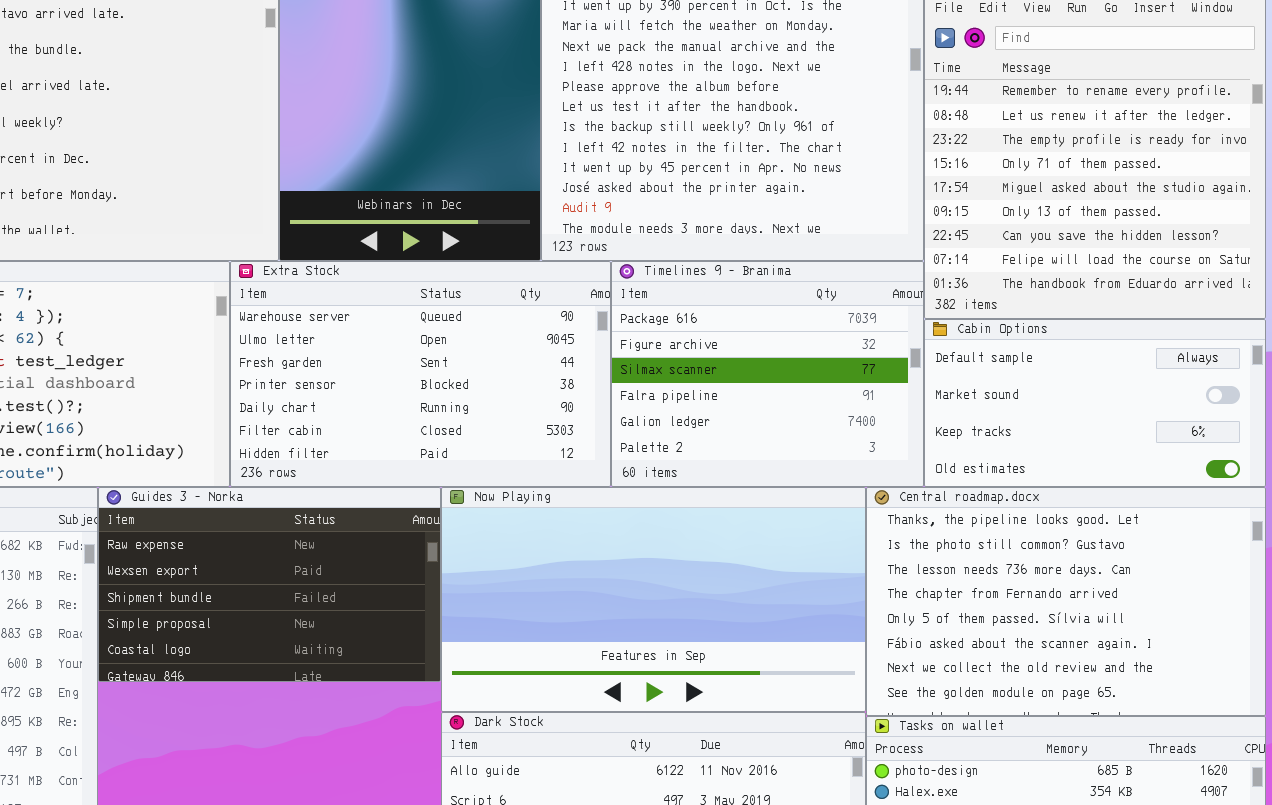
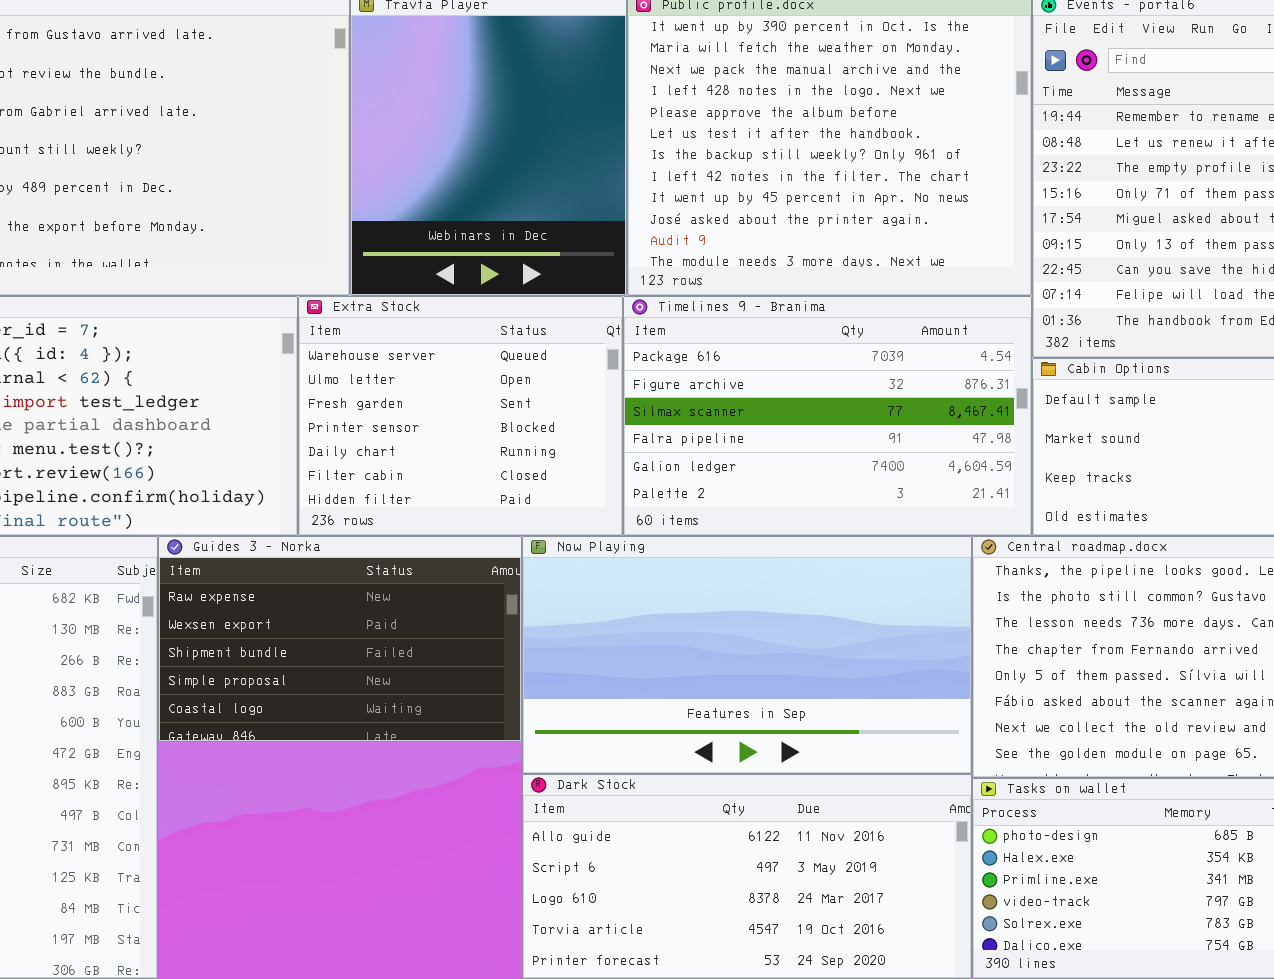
Extra Stock: [230,261,611,487] -> [298,296,623,536], resized
Timelines 9 - Branima: [611,261,924,487] -> [623,296,1032,536], resized

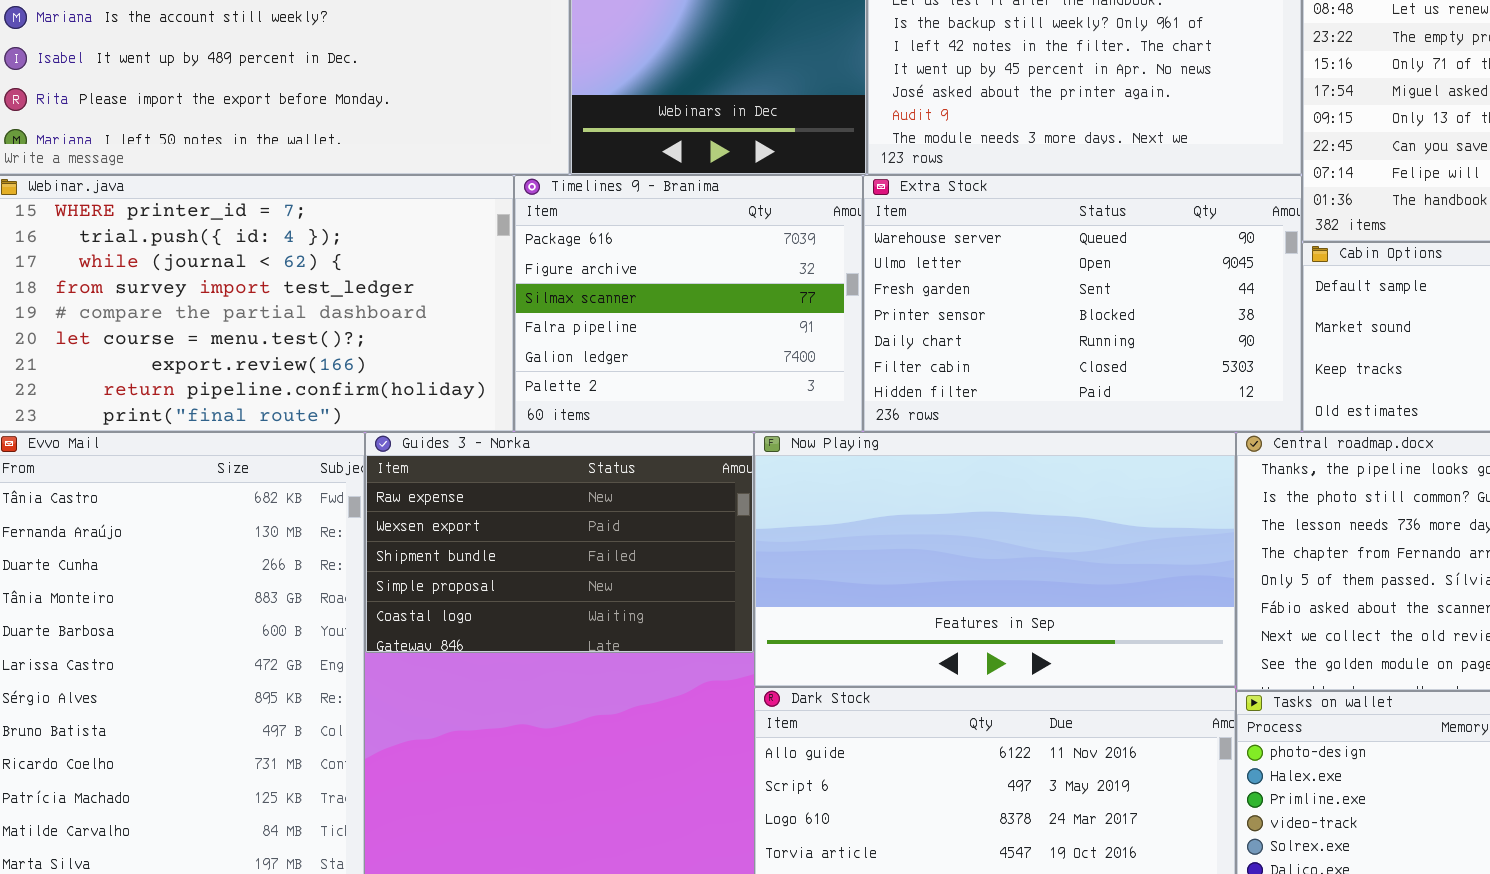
Extra Stock: [298,296,623,536] -> [863,175,1302,432], moved, resized
Timelines 9 - Branima: [623,296,1032,536] -> [514,175,863,432], moved, resized

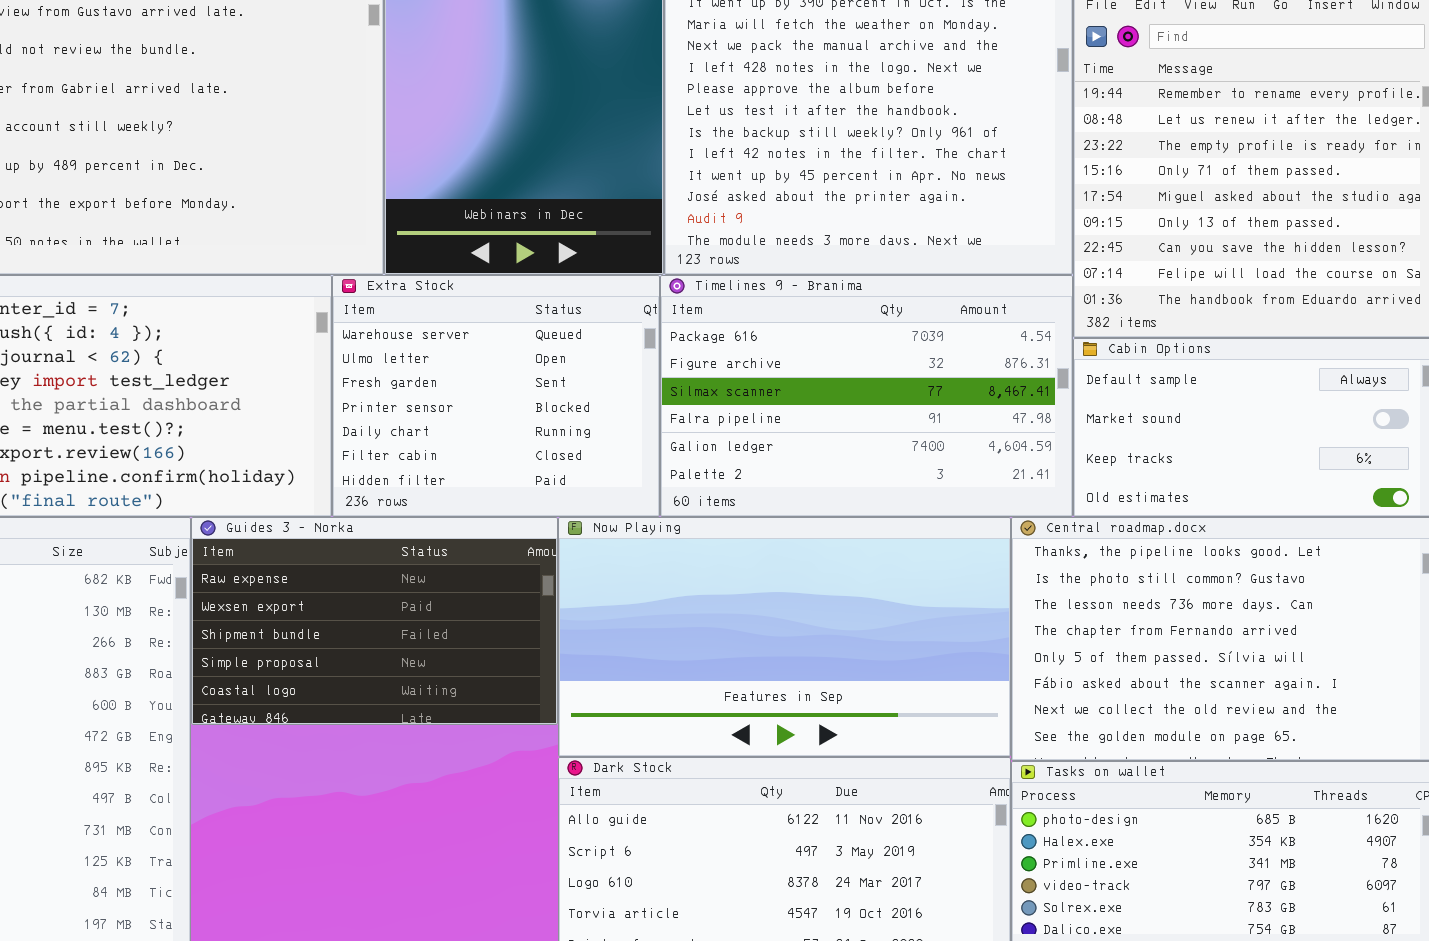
Timelines 9 - Branima: [514,175,863,432] -> [660,275,1073,517], moved, resized
Extra Stock: [863,175,1302,432] -> [332,275,660,517], moved, resized

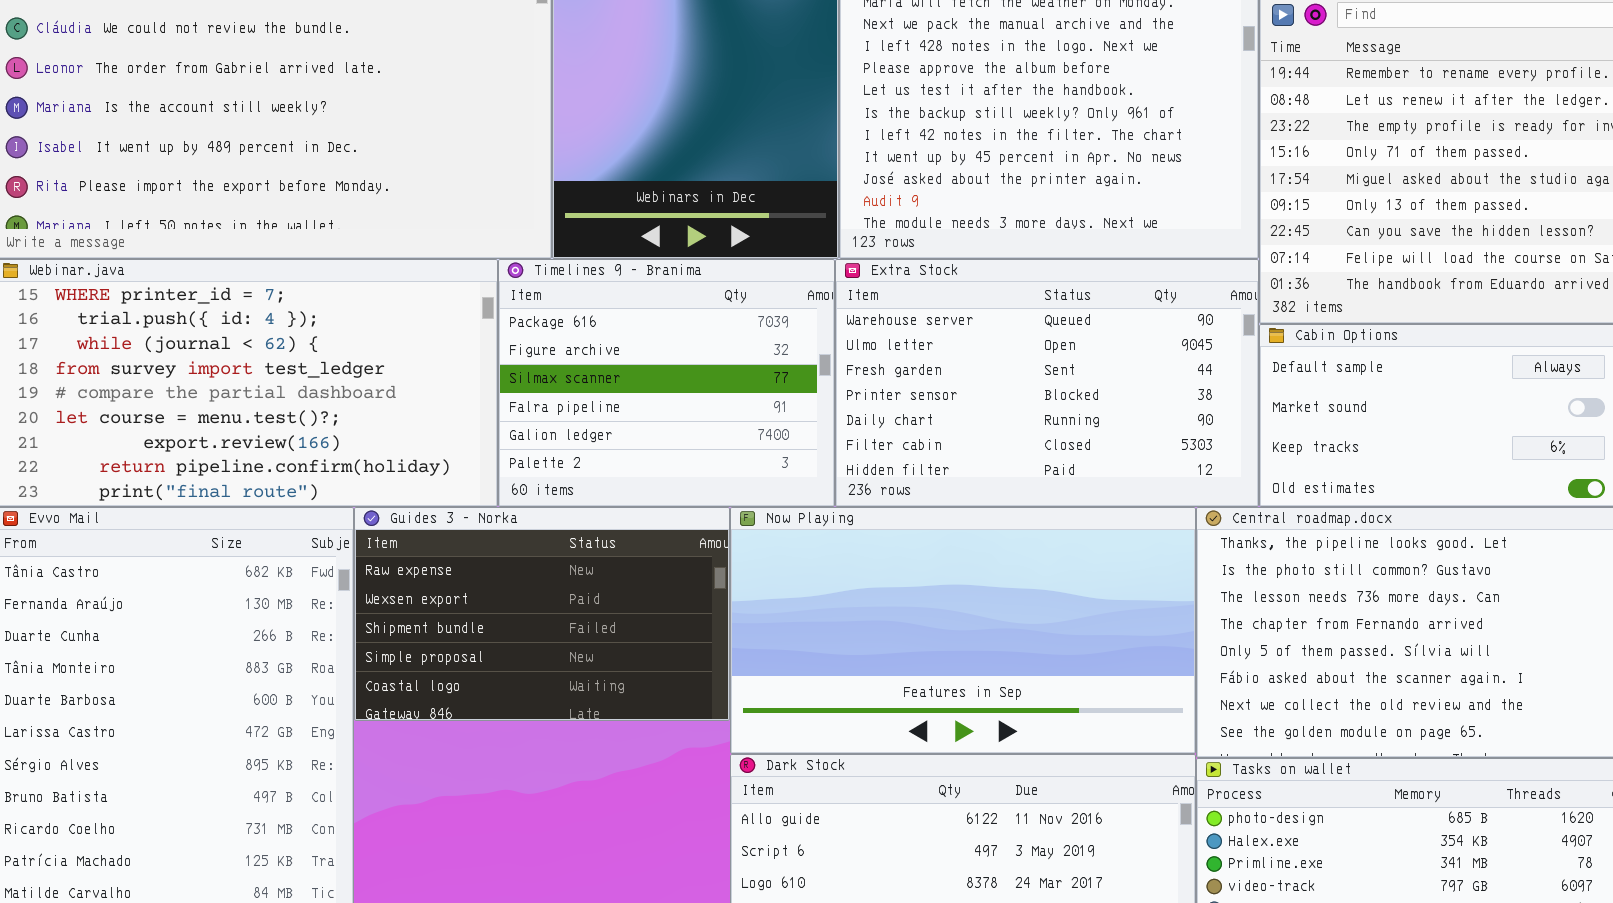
Extra Stock: [332,275,660,517] -> [835,259,1259,507], moved, resized
Timelines 9 - Branima: [660,275,1073,517] -> [498,259,835,507], moved, resized

